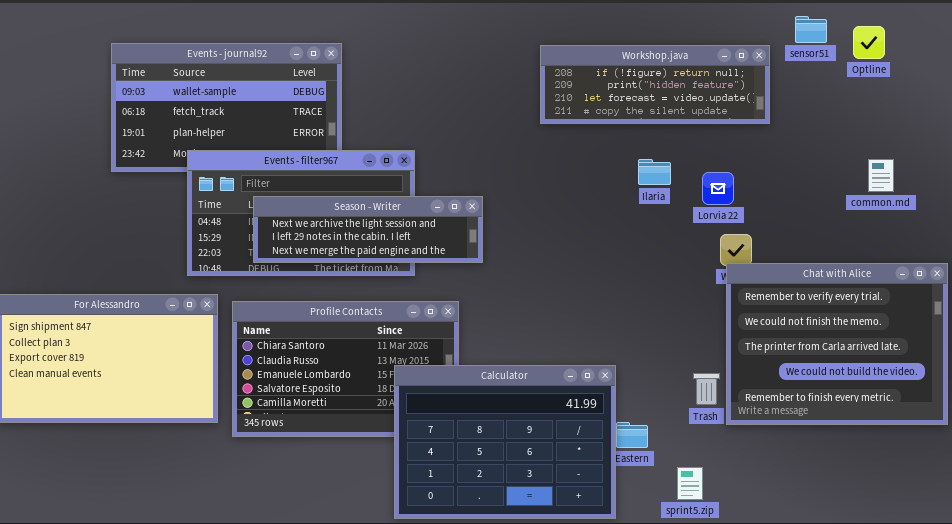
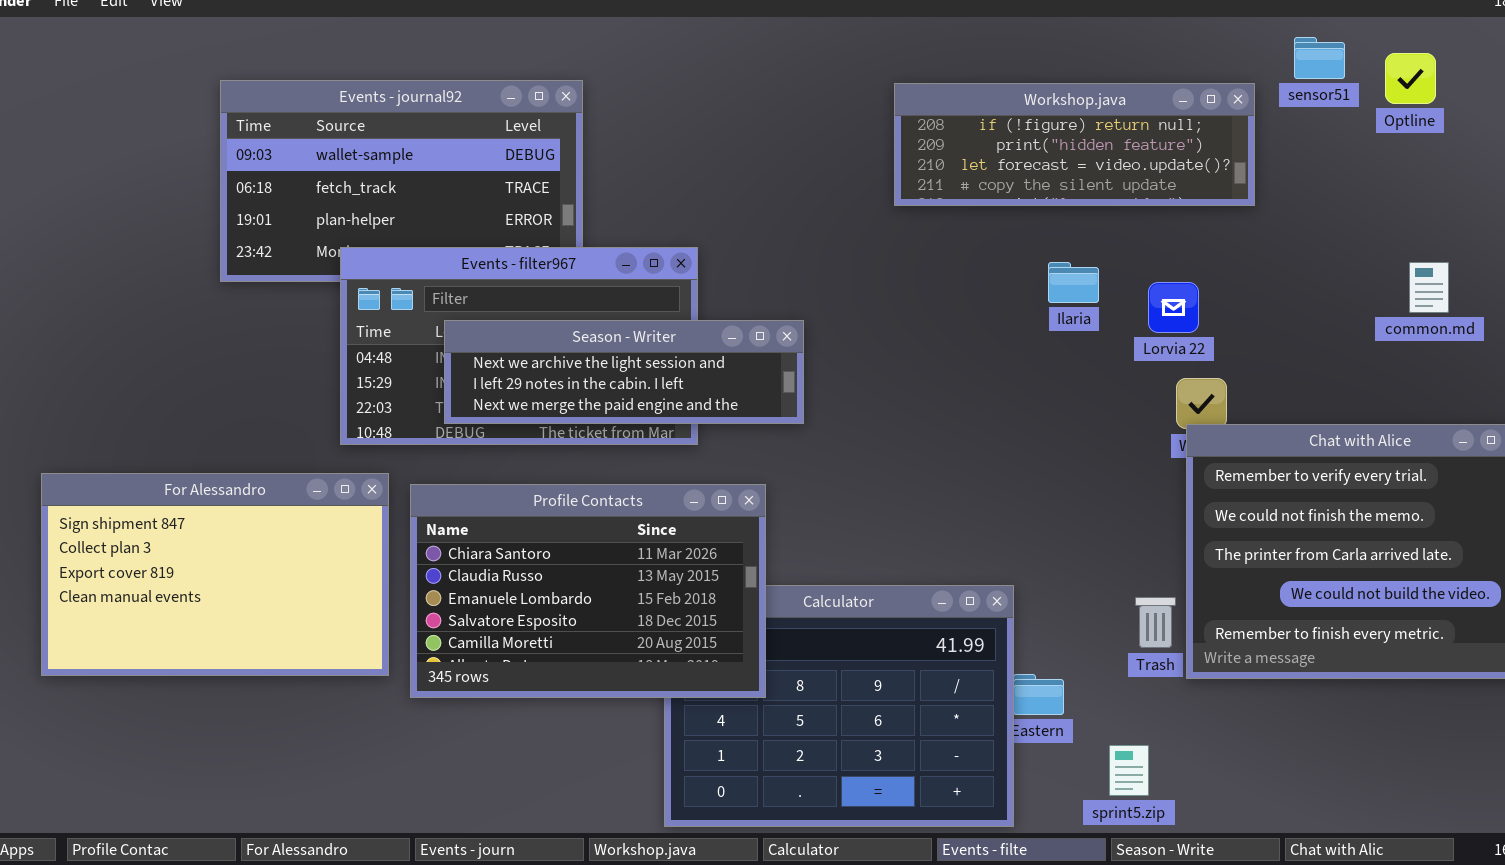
Profile Contacts: [232,301,459,437] -> [410,484,766,698], raised

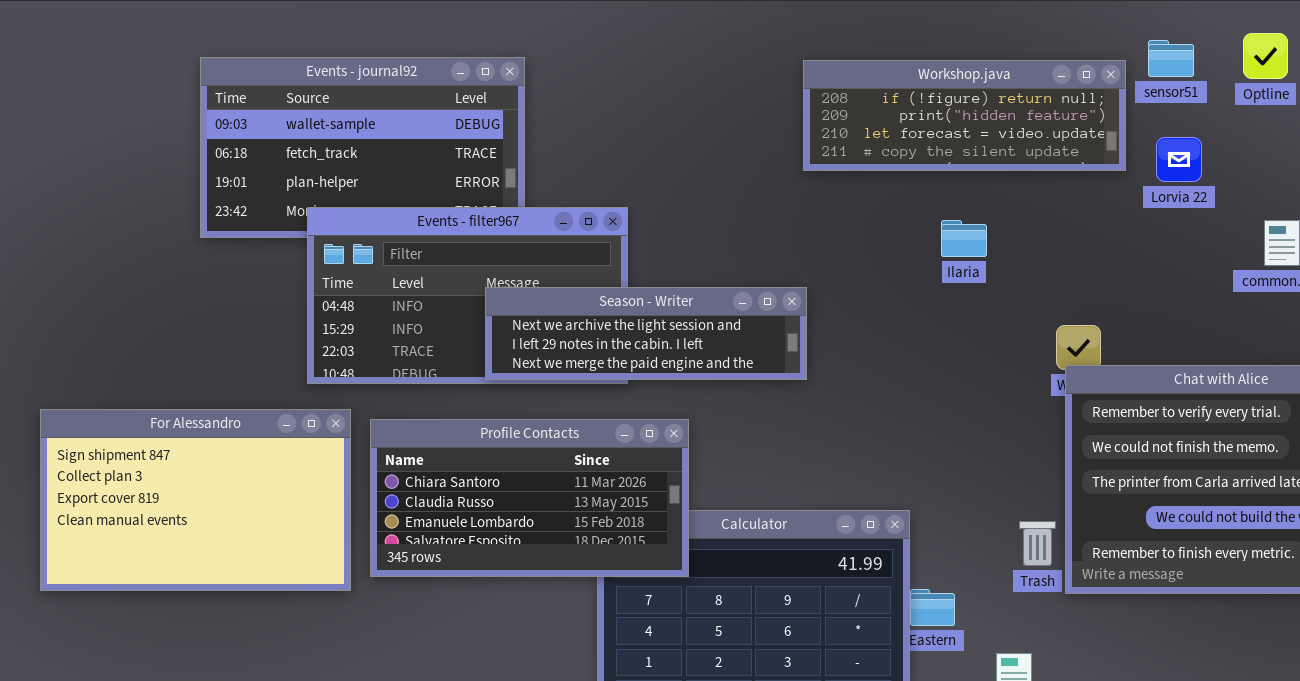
sensor51: [1294,37,1345,79] -> [1148,40,1194,77], moved
Lorvia 22: [1148,282,1199,333] -> [1156,137,1202,182], moved
Season - Writer: [444,320,804,424] -> [485,287,807,380], moved
Profile Contacts: [410,484,766,698] -> [370,419,689,577], resized

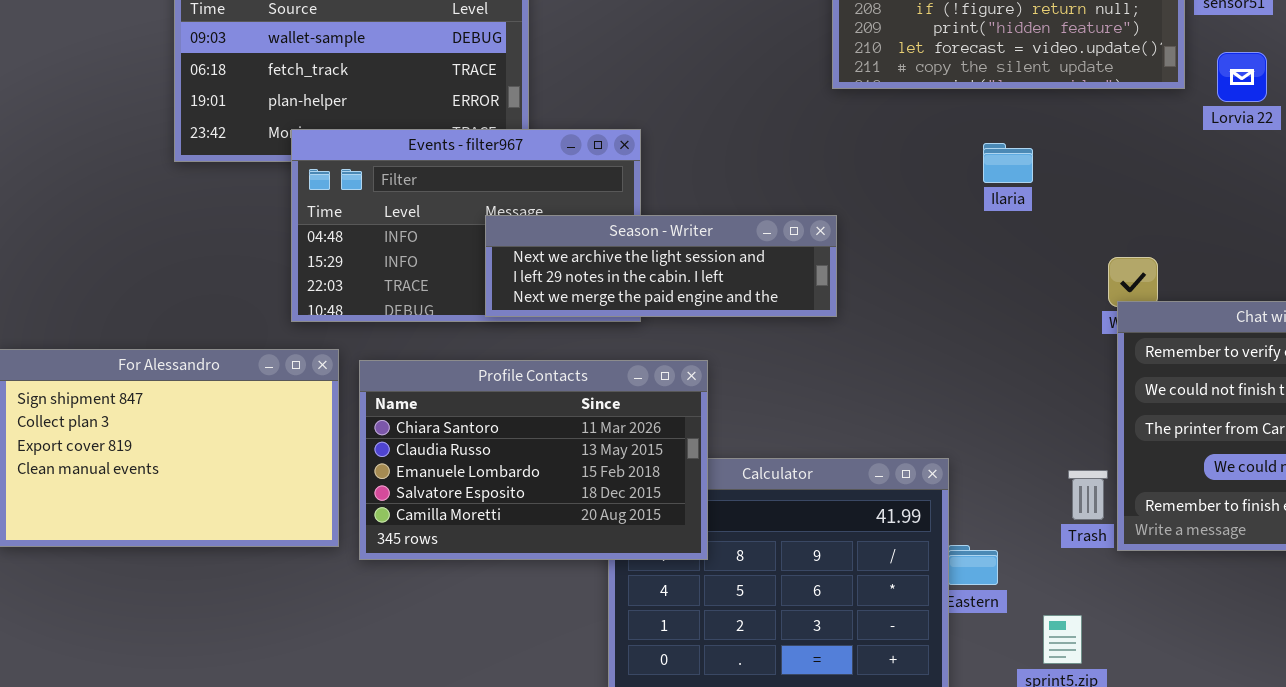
Profile Contacts: [370,419,689,577] -> [359,360,708,560], resized

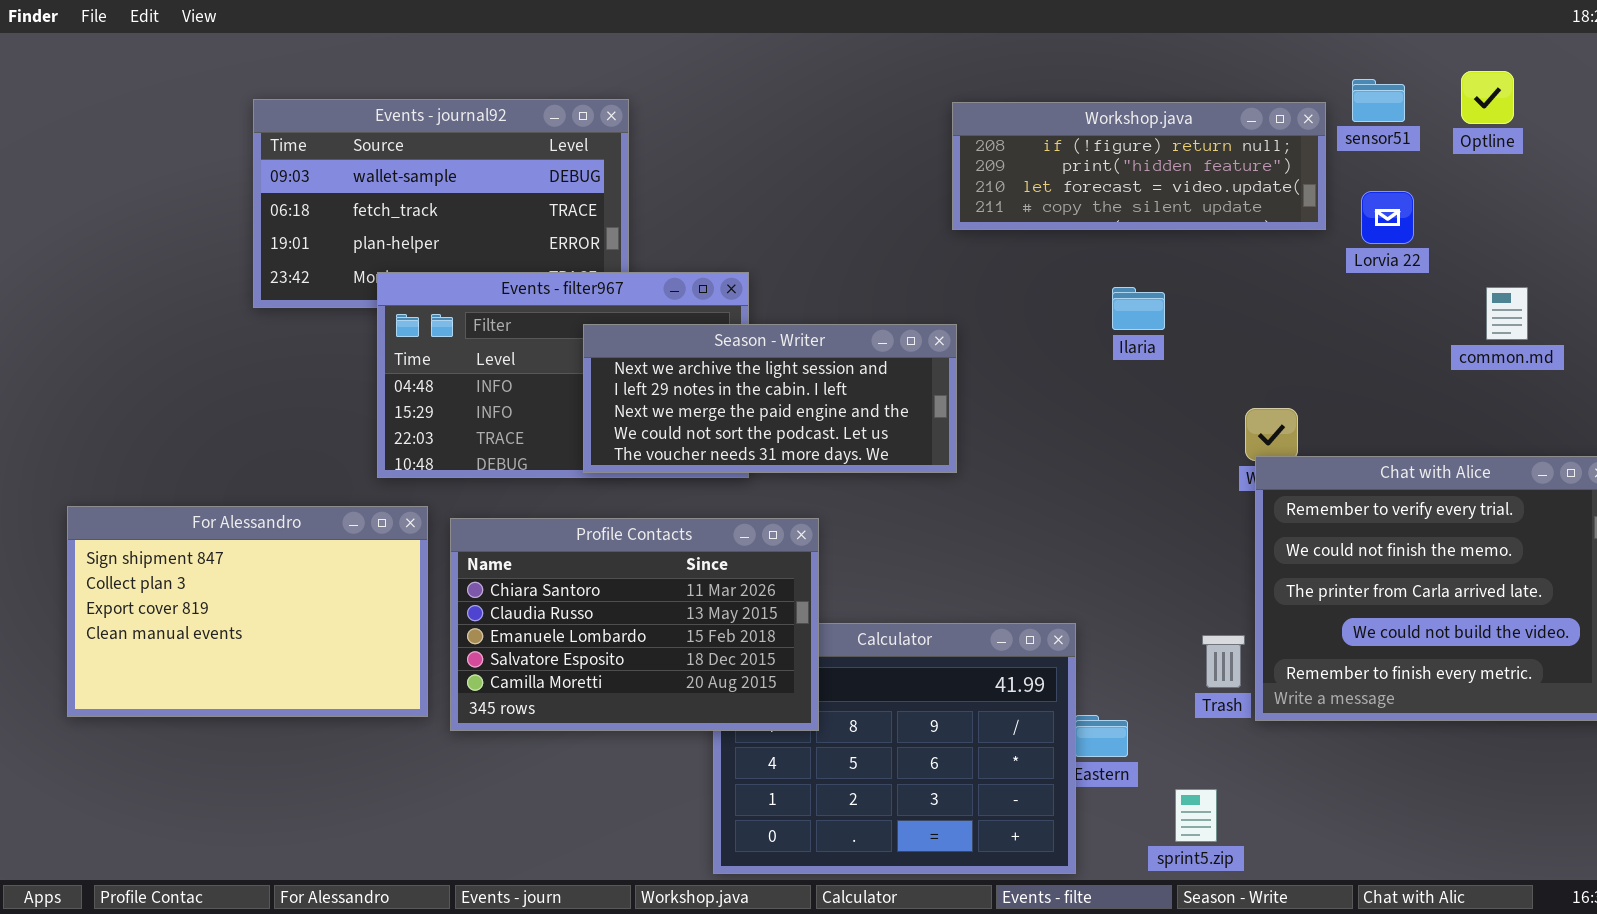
Season - Writer: [485,215,837,317] -> [583,324,957,473], resized

